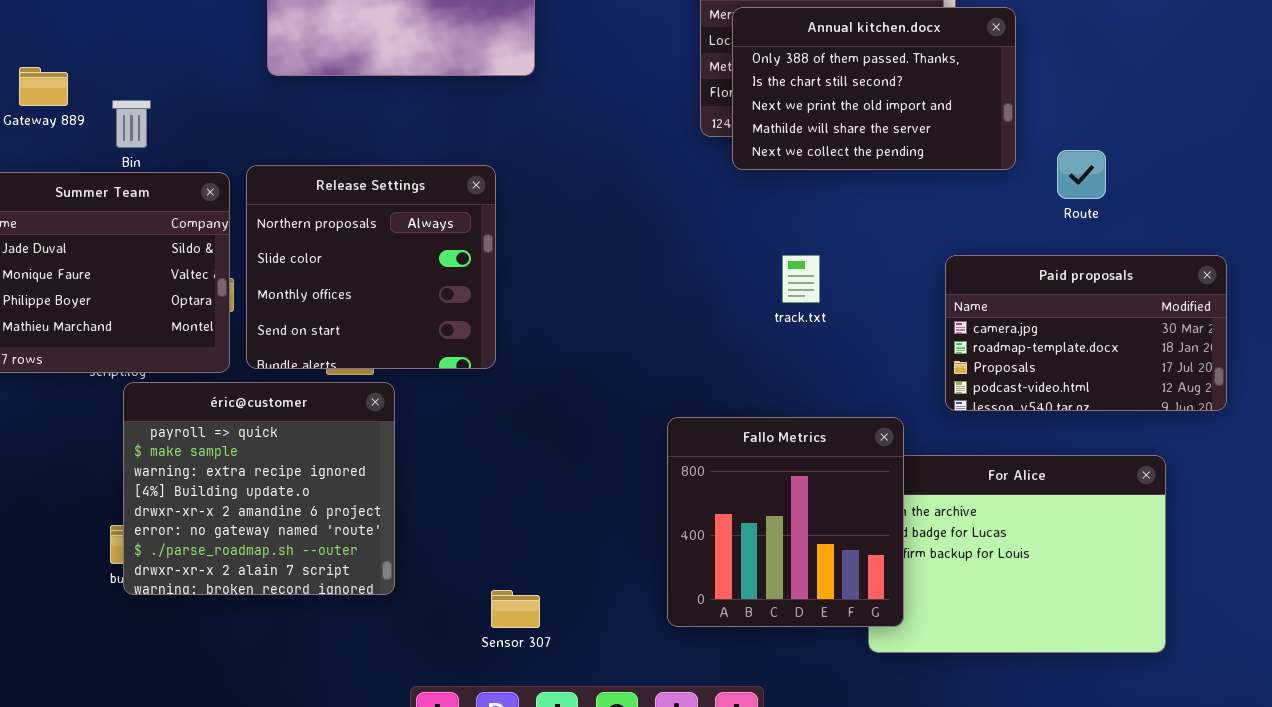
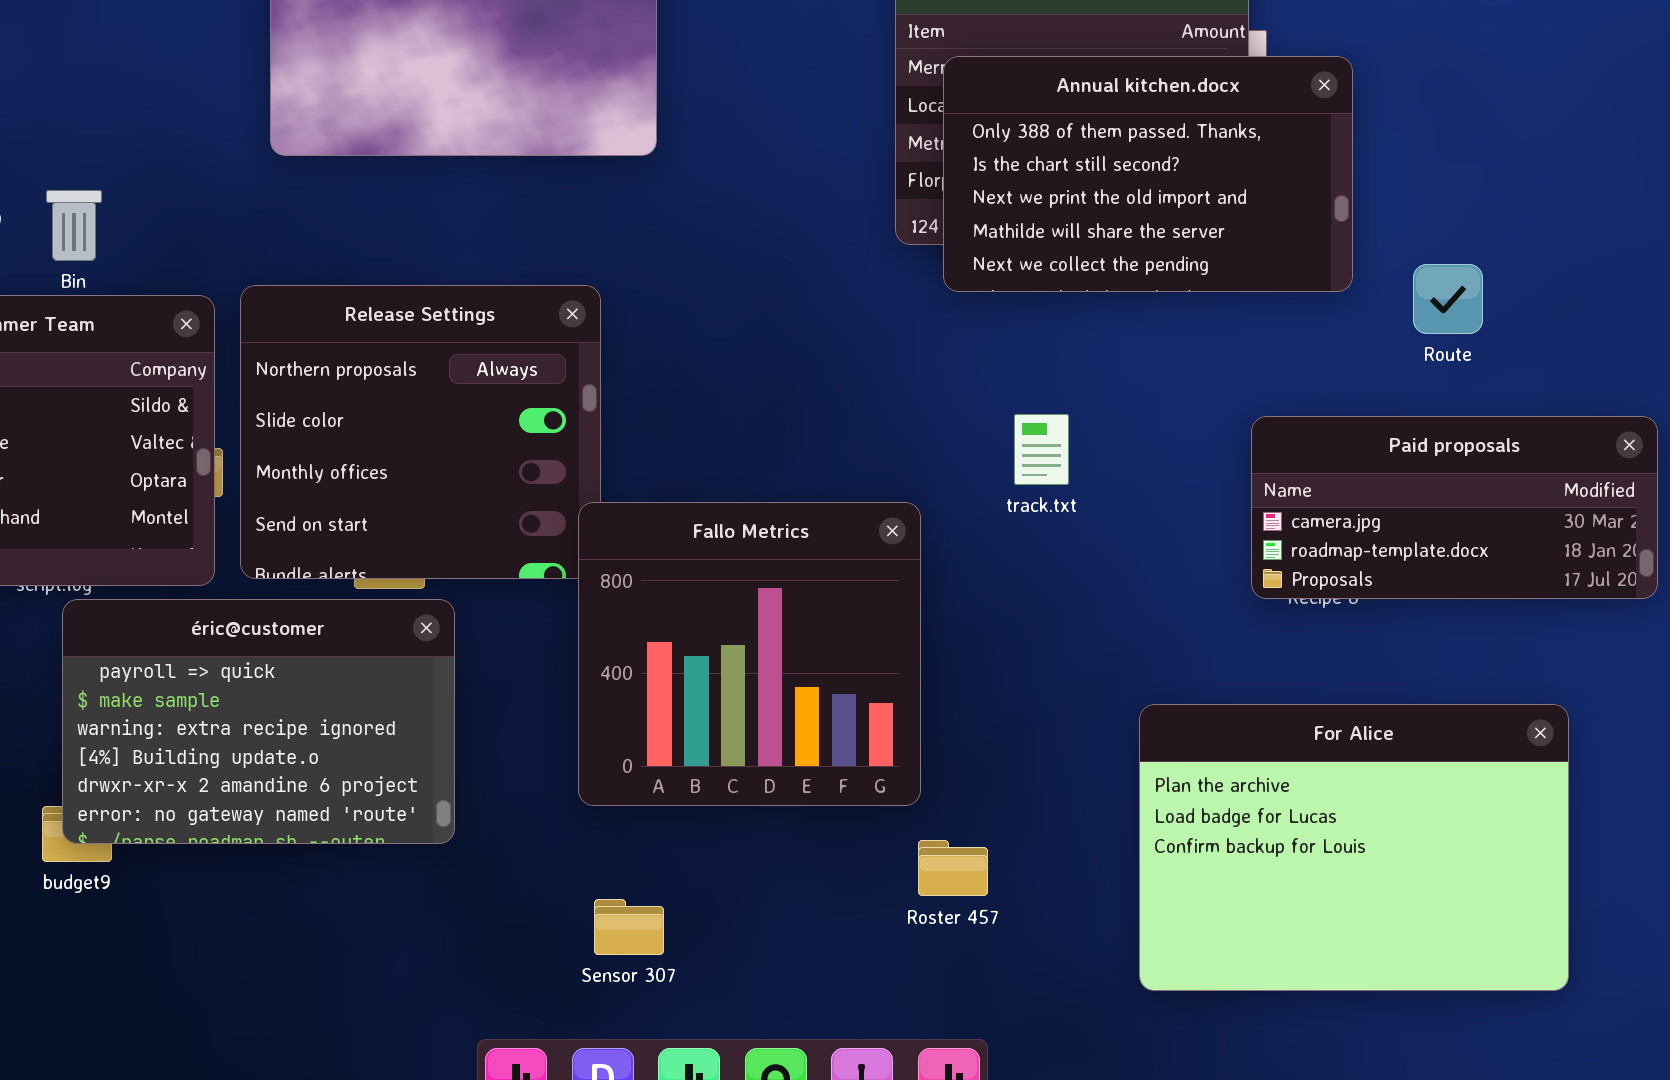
Paid proposals: [945,255,1227,411] -> [1251,416,1658,599], resized
éric@customer: [123,382,395,595] -> [62,599,455,844], resized
Fallo Metrics: [667,417,904,627] -> [578,502,921,806], moved

